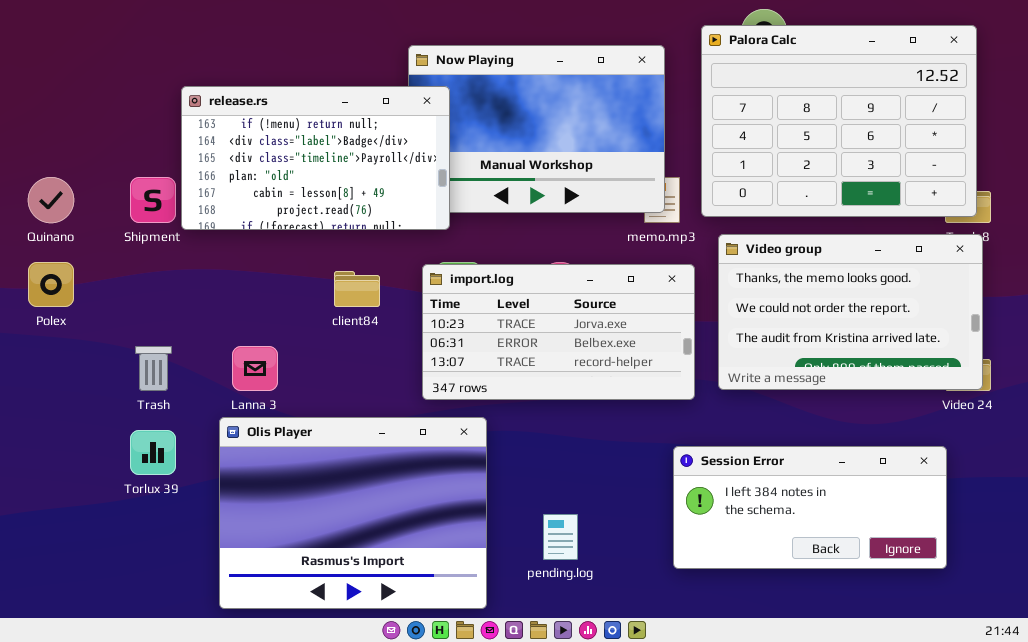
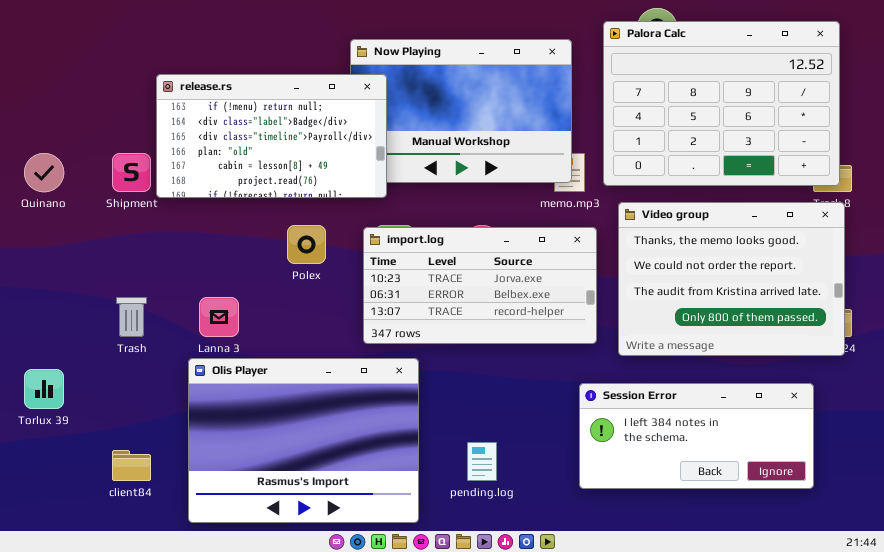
Video group: [718,234,983,390] -> [618,202,845,356], resized
Polex: [28,262,74,307] -> [287,225,326,264], moved
client84: [334,271,380,307] -> [112,450,151,481], moved
Torlux 39: [130,430,176,475] -> [24,369,64,409], moved

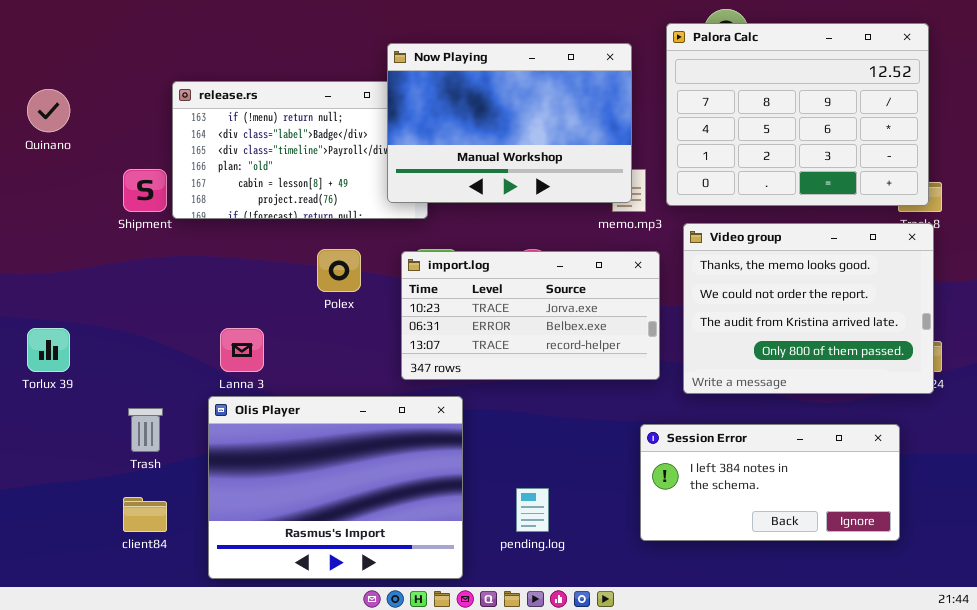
Now Playing: [350,39,572,183] -> [387,43,632,203], raised
Quinano: [24,153,64,192] -> [27,89,70,132], moved
Trash: [116,297,147,337] -> [128,408,163,452], moved
Torlux 39: [24,369,64,409] -> [27,328,70,372], moved

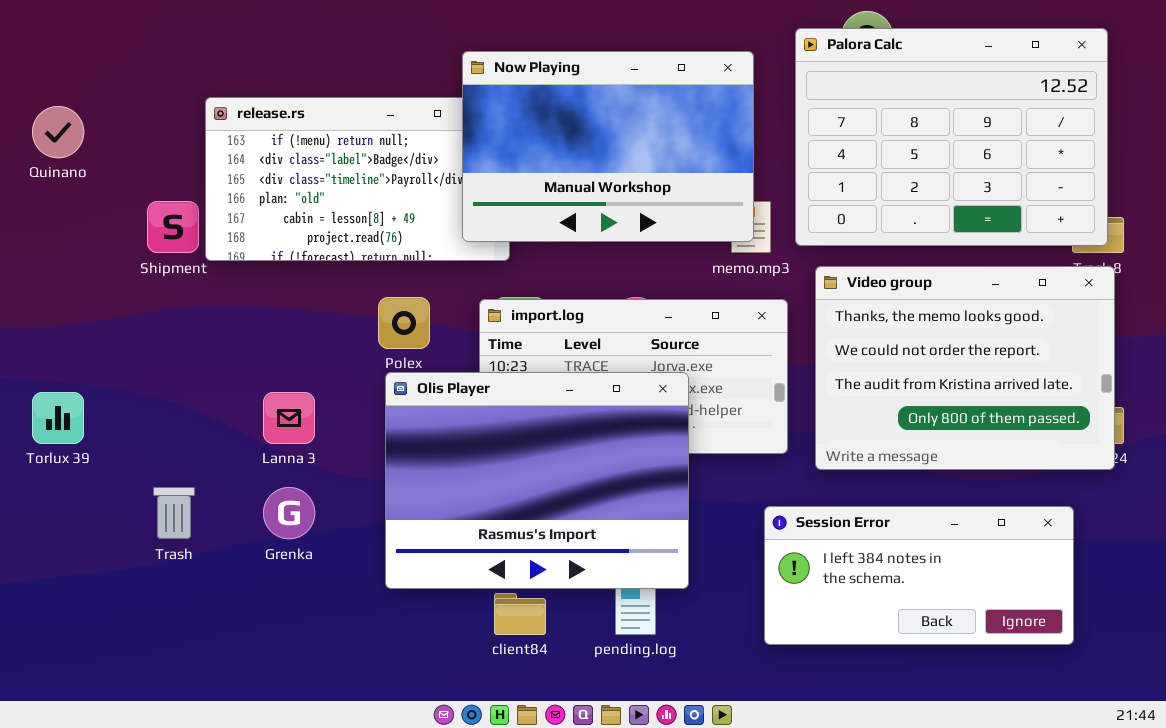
Olis Player: [208,396,463,579] -> [385,372,689,589], moved
client84: [123,497,167,532] -> [494,593,546,635], moved

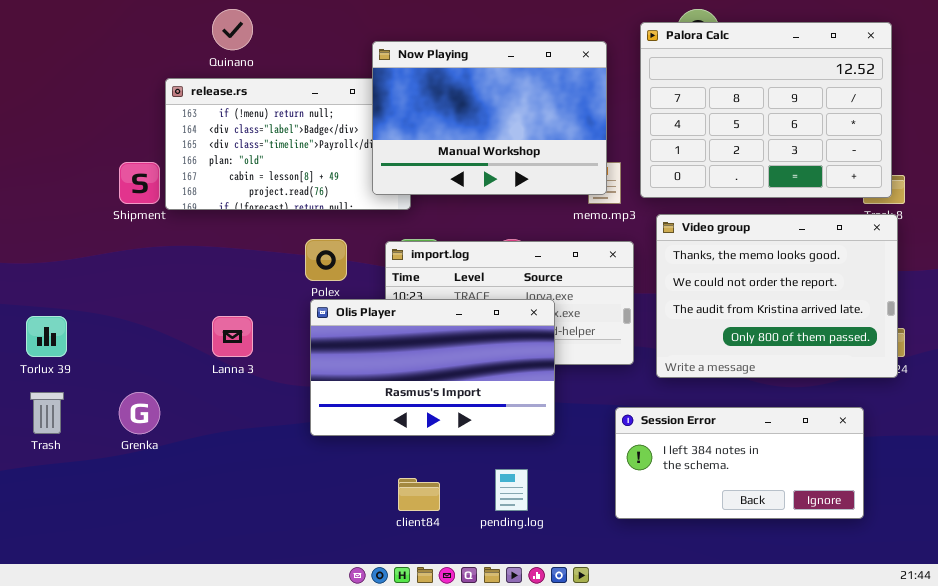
Quinano: [32,106,84,158] -> [212,9,253,50], moved
Olis Player: [385,372,689,589] -> [310,299,555,436], resized
Trash: [153,487,195,539] -> [30,392,64,434], moved
Grenka: [263,487,315,539] -> [119,392,160,434], moved

